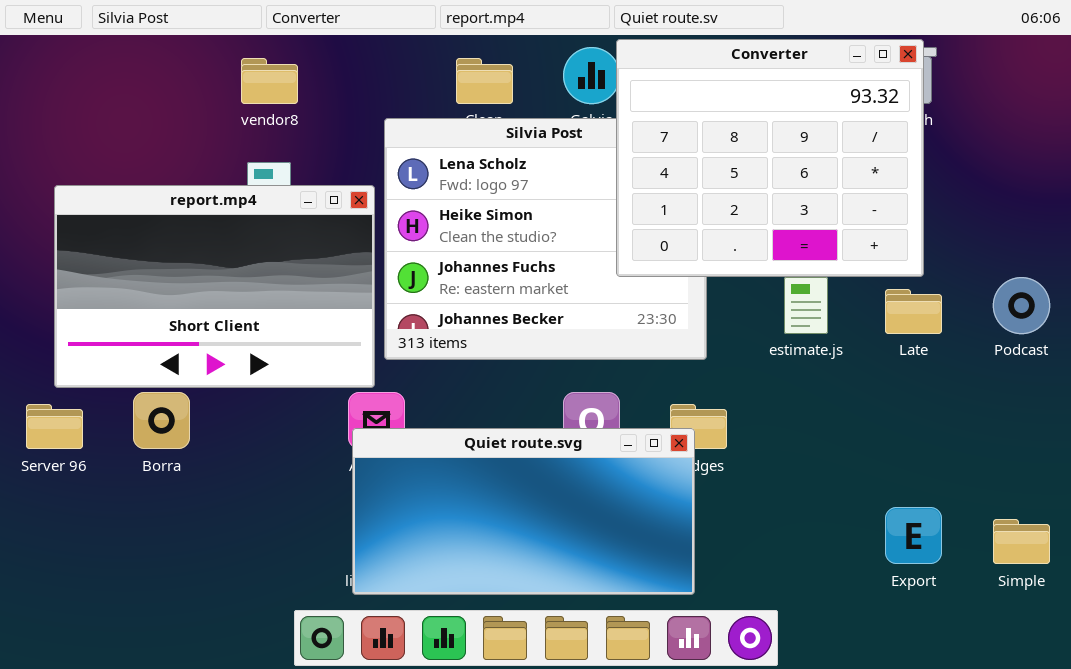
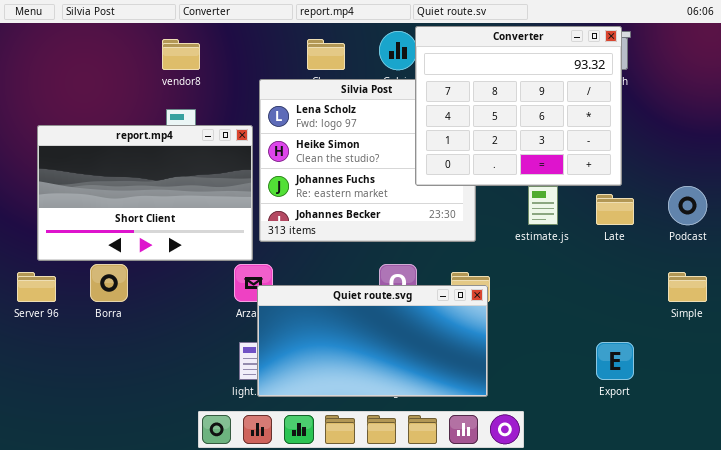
Quiet route.svg: [352,428,695,595] -> [257,285,488,397], moved
Simple: [993,519,1050,564] -> [668,272,707,302], moved

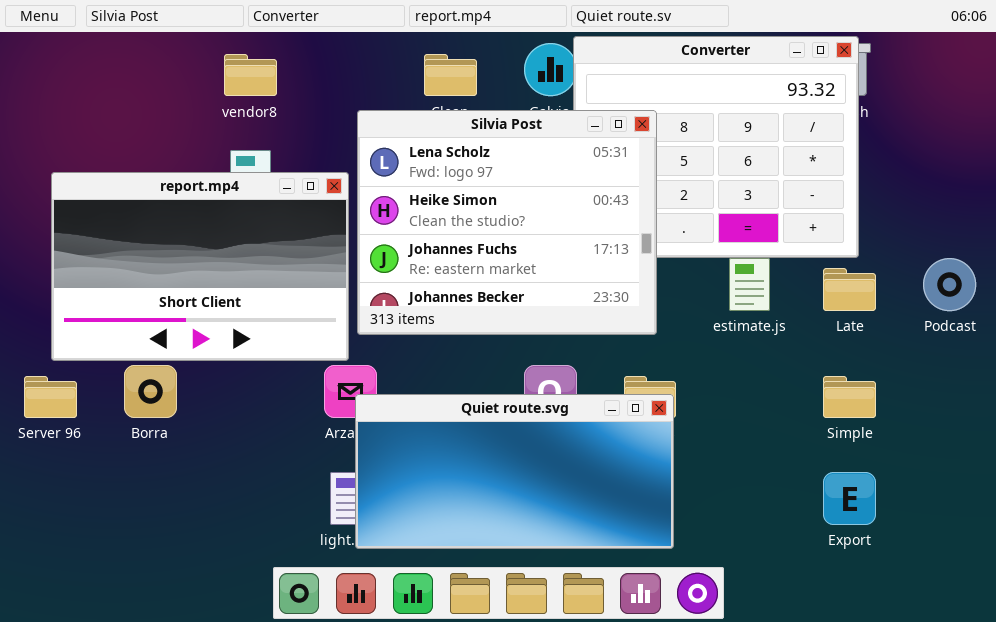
Silvia Post: [259,79,476,242] -> [357,110,657,335], raised
Simple: [668,272,707,302] -> [823,376,876,418], moved

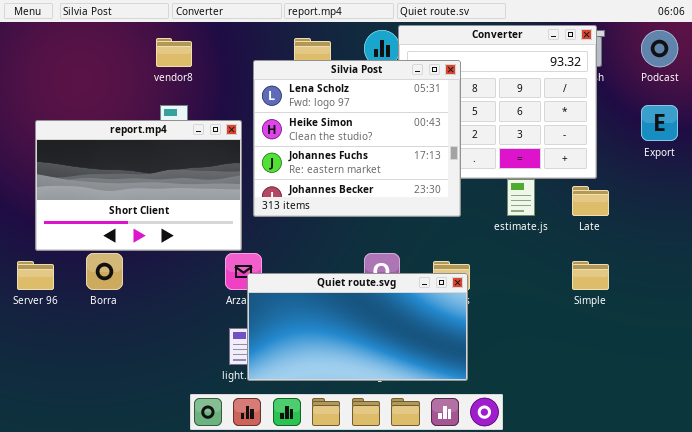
Silvia Post: [357,110,657,335] -> [253,60,461,217], moved
Podcast: [923,258,976,311] -> [641,30,678,67], moved
Export: [823,472,876,525] -> [641,105,678,141], moved

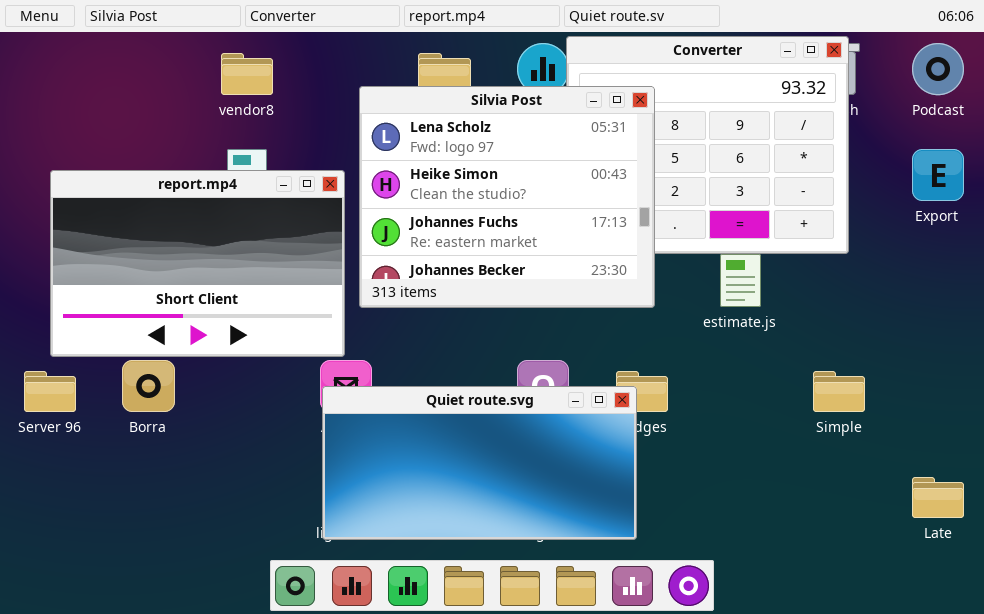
Late: [572,186,609,216] -> [912,477,964,518], moved
Quiet route.svg: [247,273,468,381] -> [322,386,637,540], moved

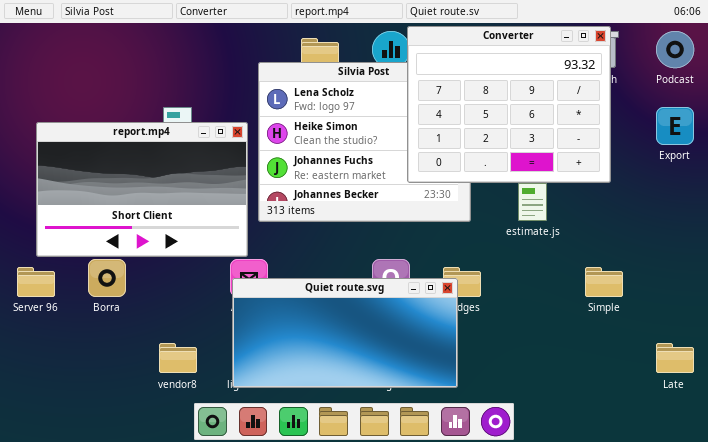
Converter: [566,36,849,254] -> [407,26,611,183], raised
vendor8: [221,53,273,95] -> [159,343,197,373], moved

